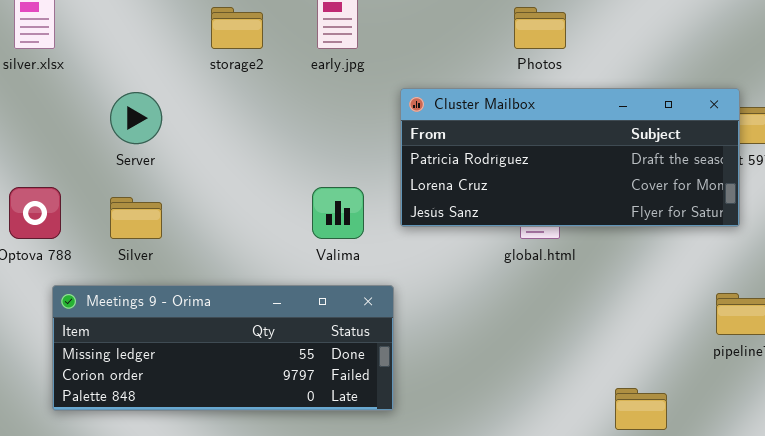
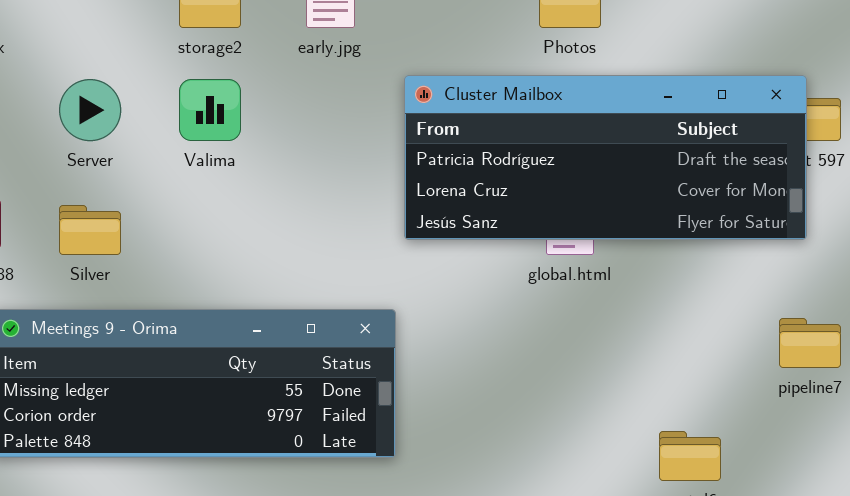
Valima: [312,187,364,239] -> [179,79,241,141], moved

